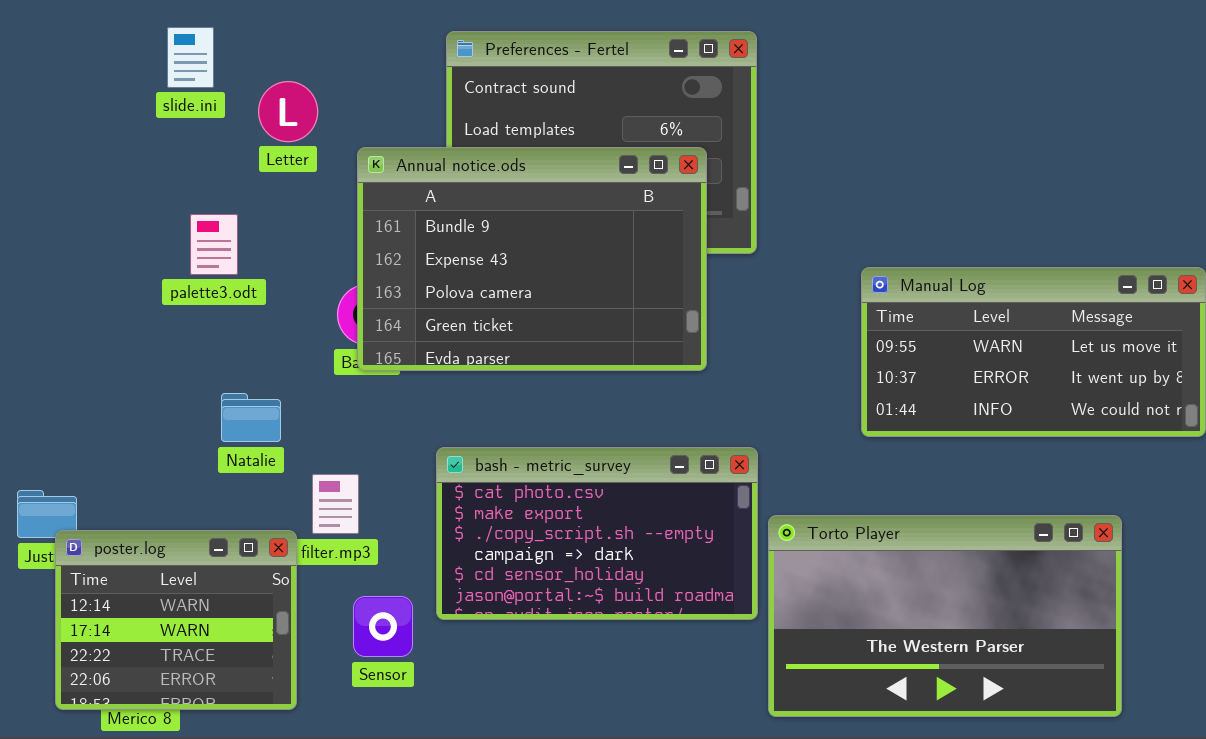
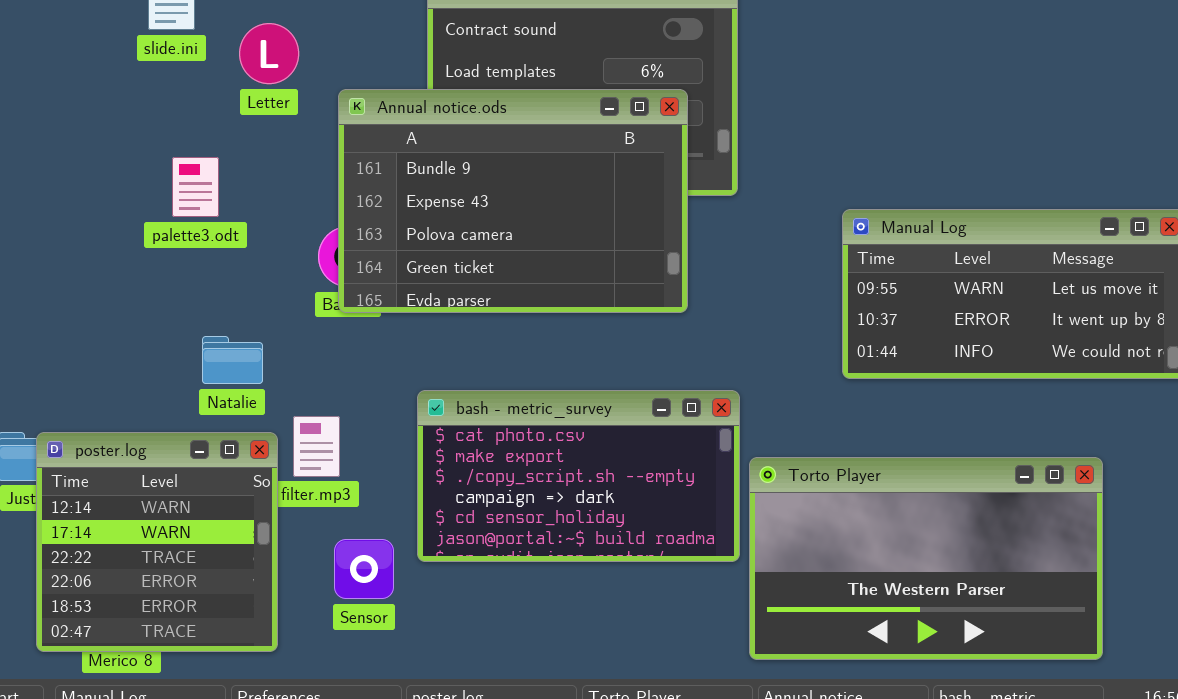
poster.log: [55,530,297,710] -> [36,432,278,652], resized

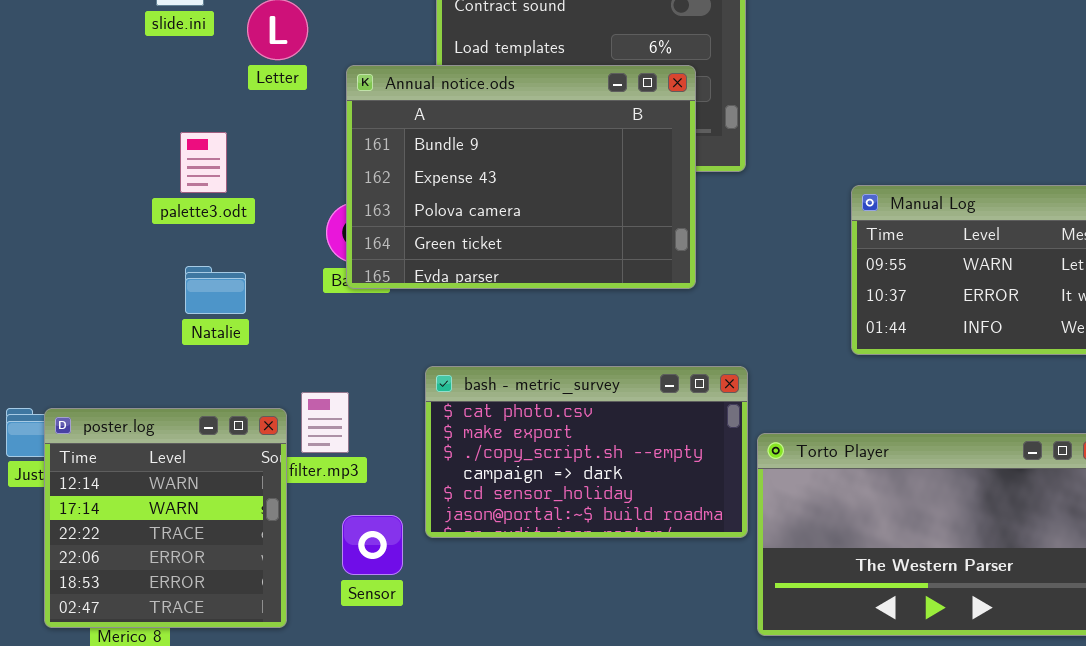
Natalie: [202,336,263,384] -> [185,266,246,314], moved

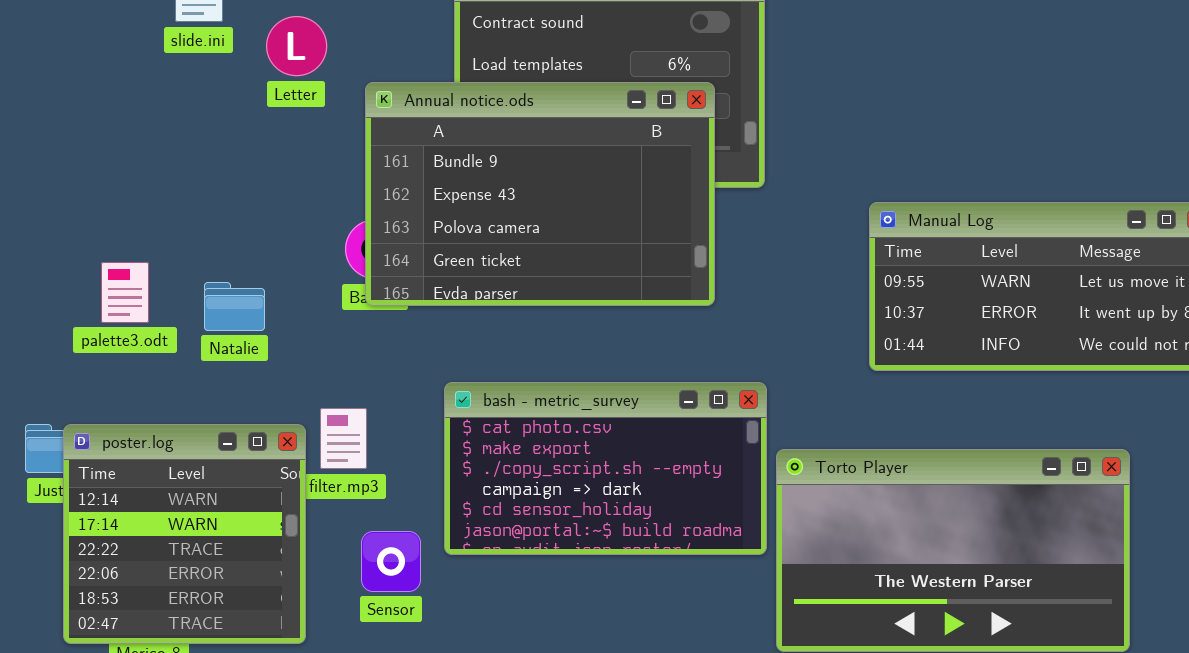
palette3.odt: [180,132,227,193] -> [101,262,149,323], moved

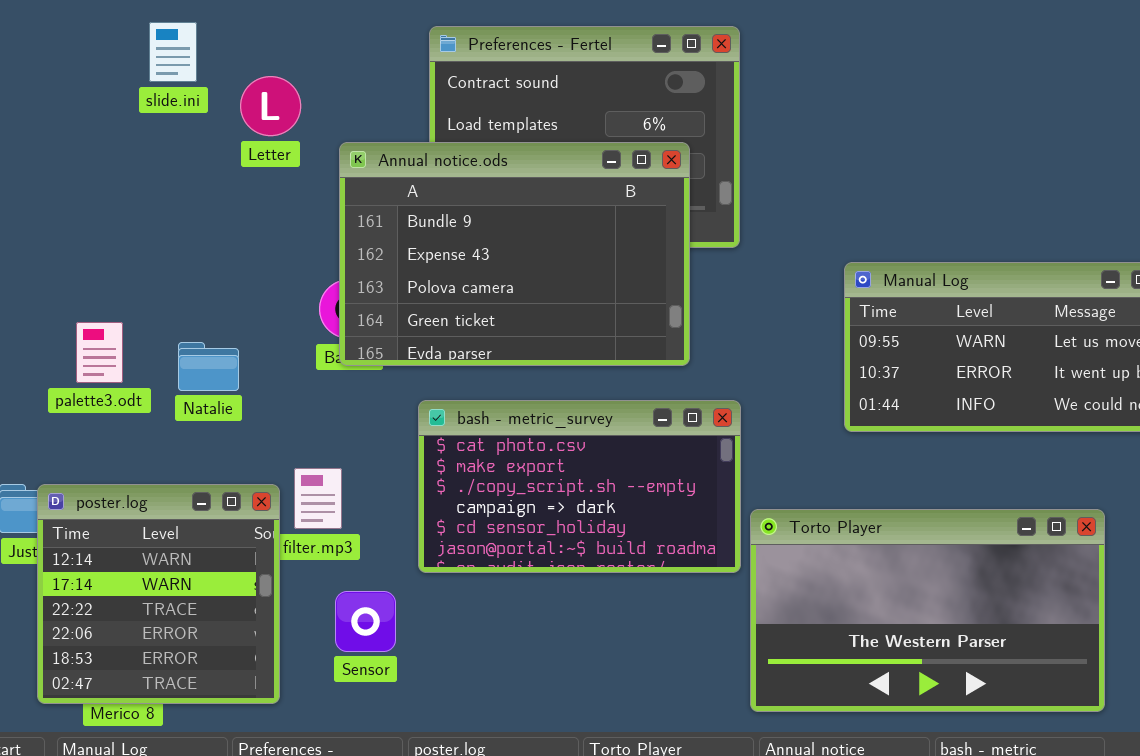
bash - metric_survey: [444,382,767,555] -> [418,400,741,573], moved

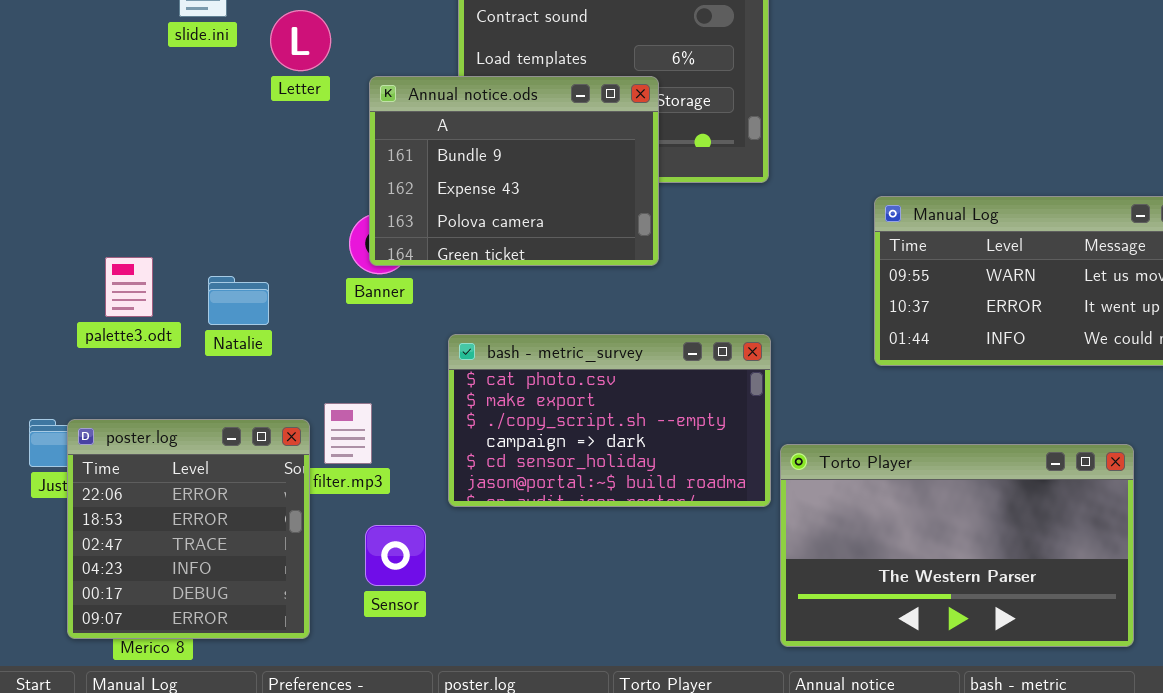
Annual notice.ods: [339,142,690,366] -> [369,76,659,266], resized
poster.log: [37,484,280,704] -> [67,419,310,639], scrolled down 3 rows

